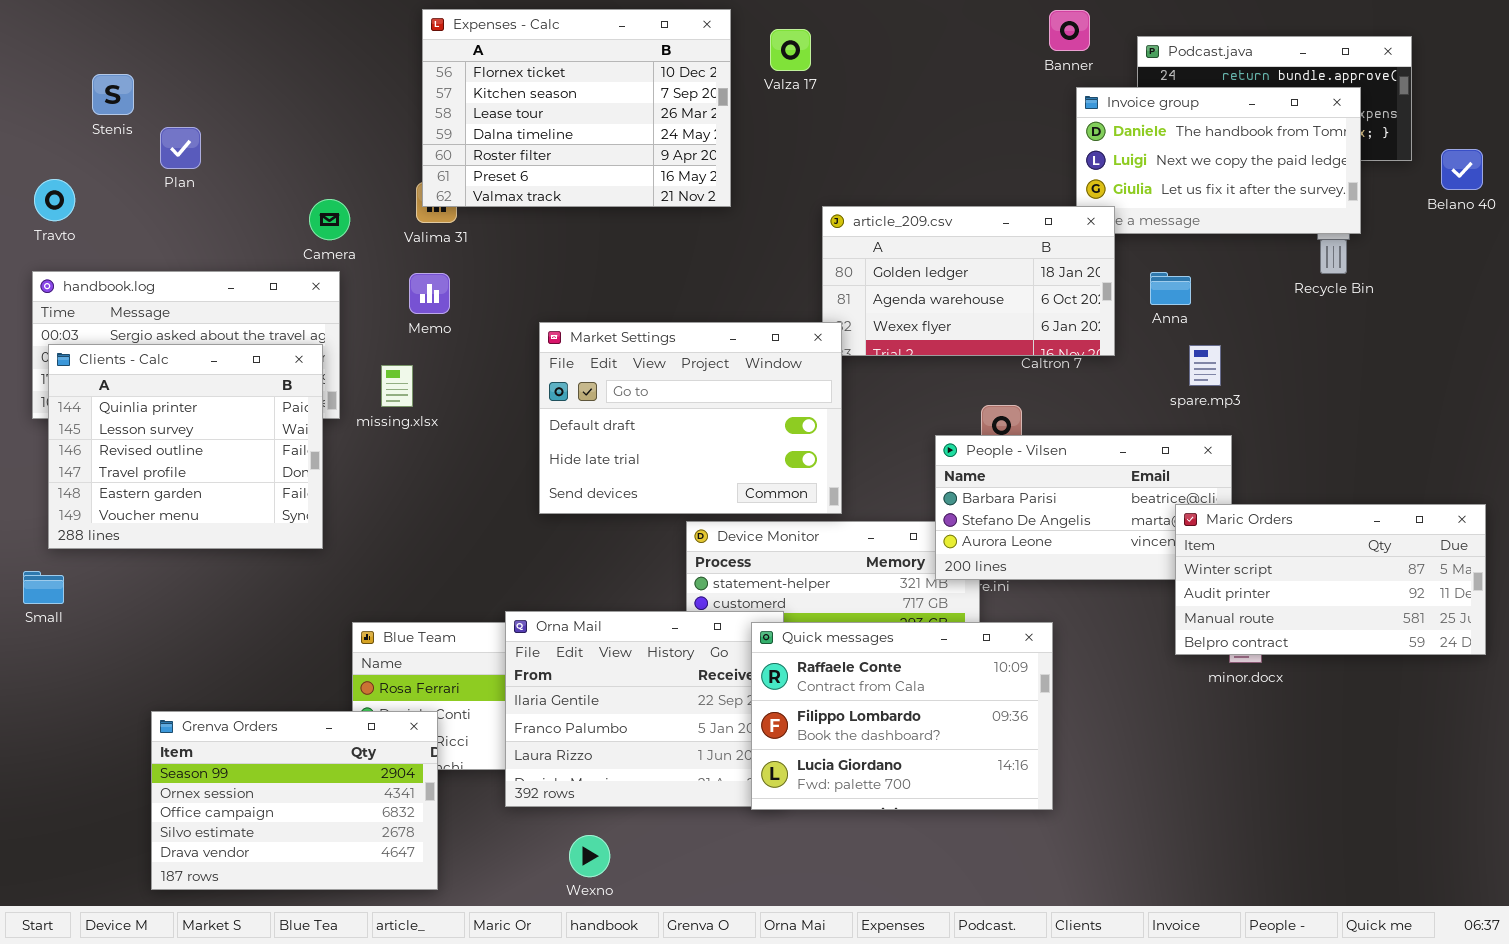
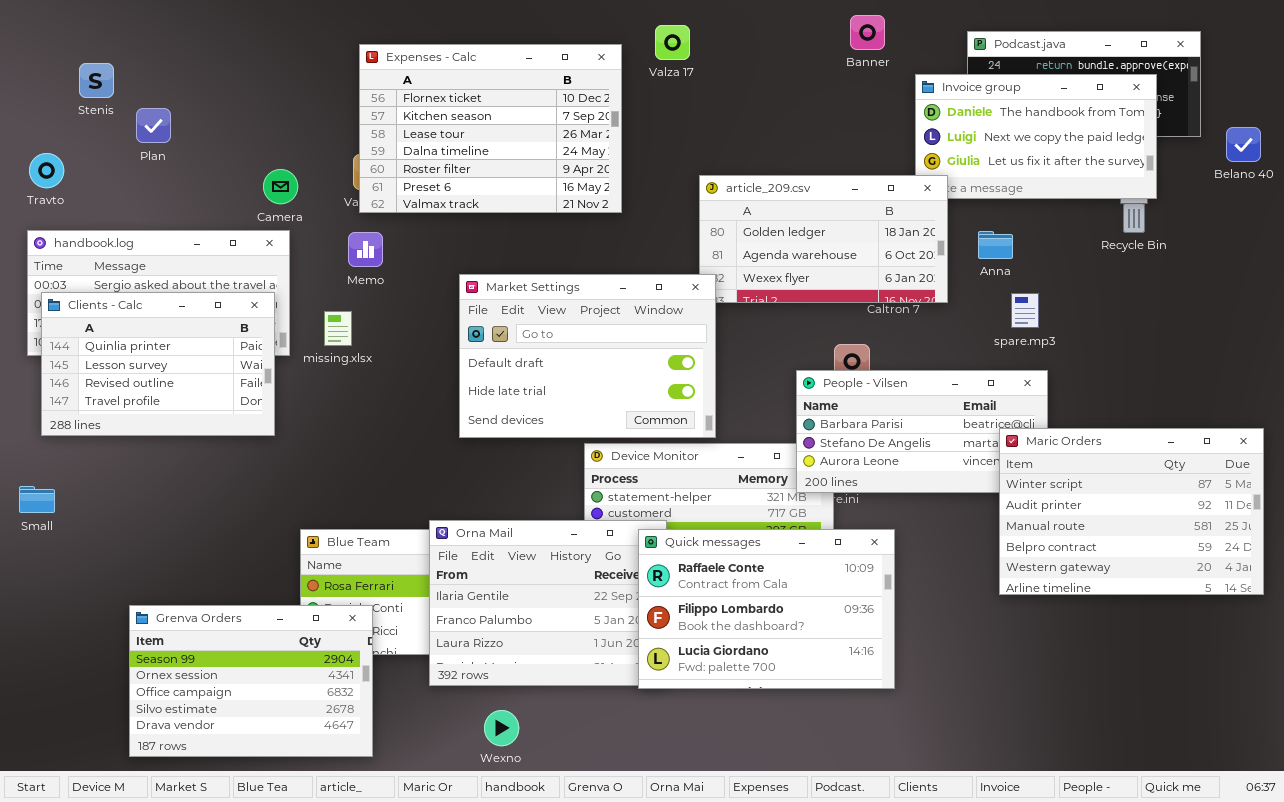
Expenses - Calc: [422,9,731,207] -> [359,44,622,213], moved
Banner: [1049,10,1090,51] -> [850,15,885,50], moved
Clients - Calc: [48,344,323,549] -> [41,292,275,436], resized
Maric Orders: [1175,504,1486,655] -> [999,428,1264,595], resized

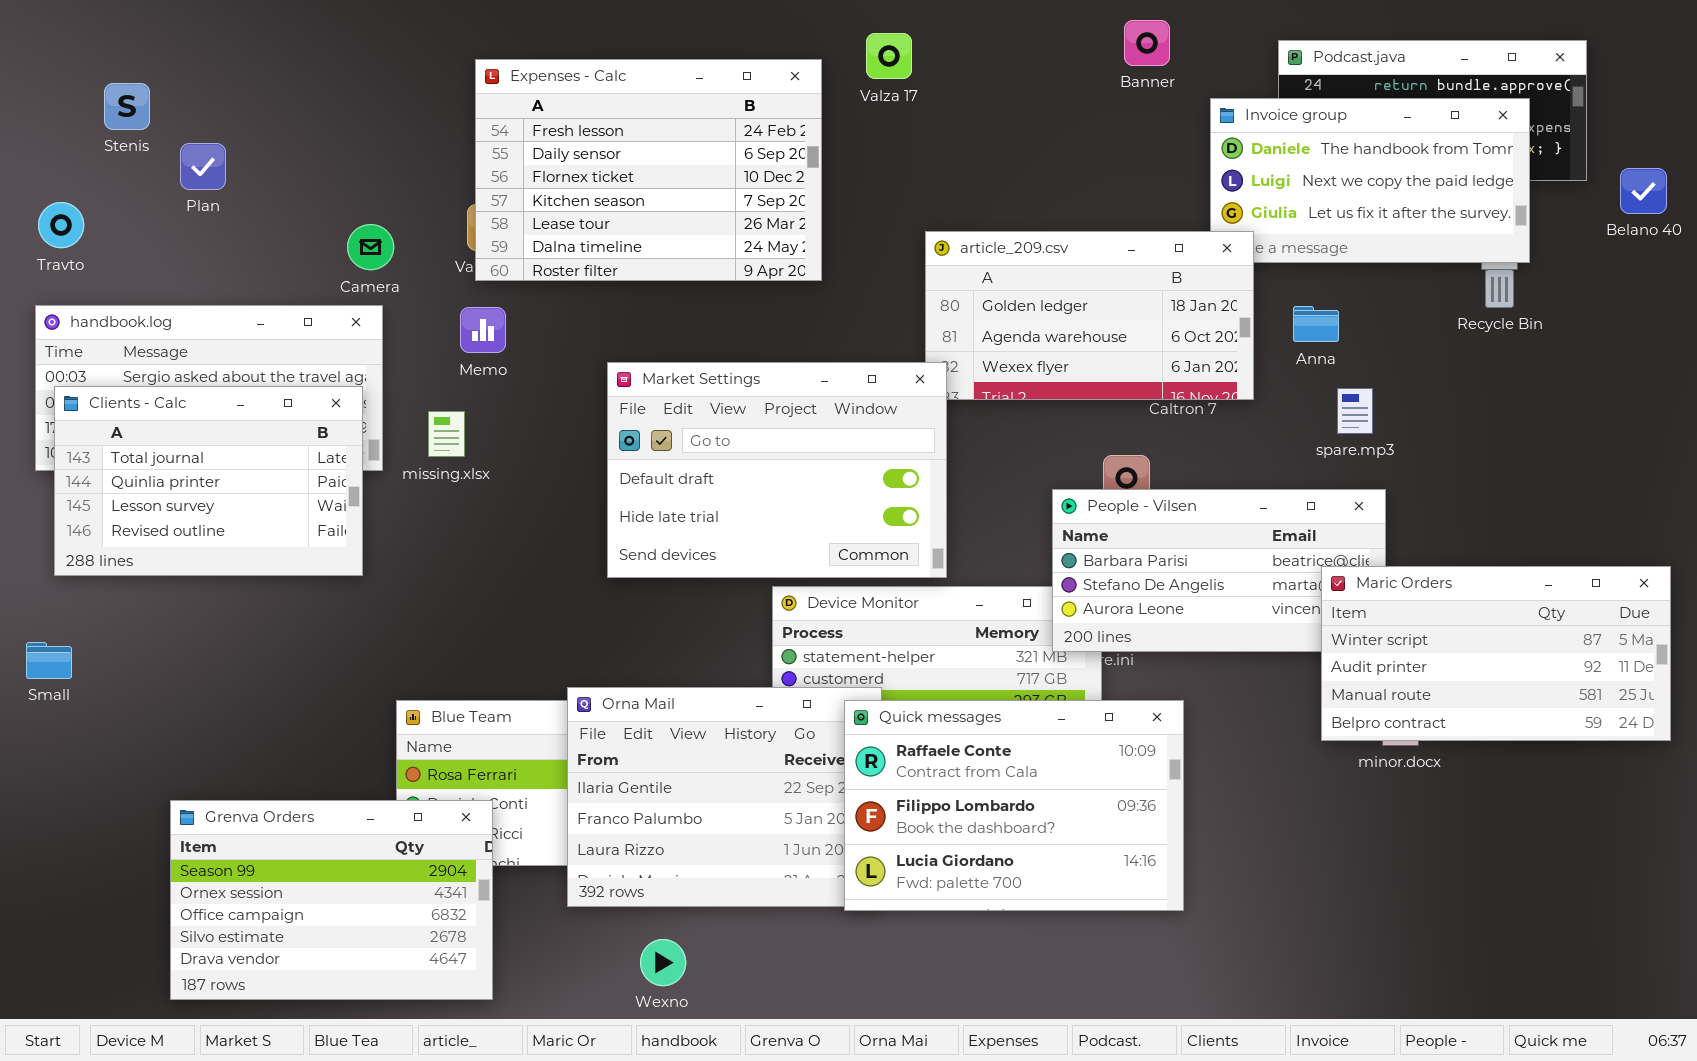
Expenses - Calc: [359,44,622,213] -> [475,59,822,281], scrolled up 2 rows
Clients - Calc: [41,292,275,436] -> [54,386,363,576], scrolled up 1 row
Maric Orders: [999,428,1264,595] -> [1321,566,1671,741], resized

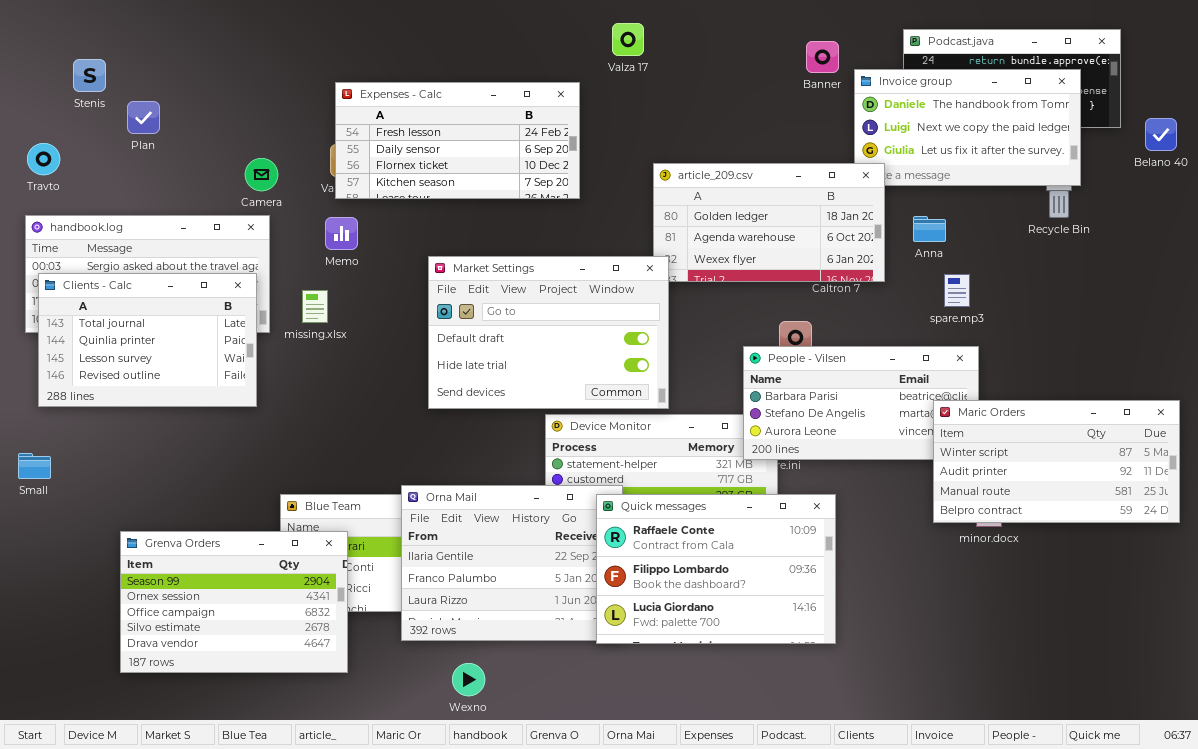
Banner: [1124,20,1170,66] -> [806,41,839,73], moved
Expenses - Calc: [475,59,822,281] -> [335,82,580,199], resized
Grenva Orders: [170,800,493,1000] -> [120,531,348,673], moved

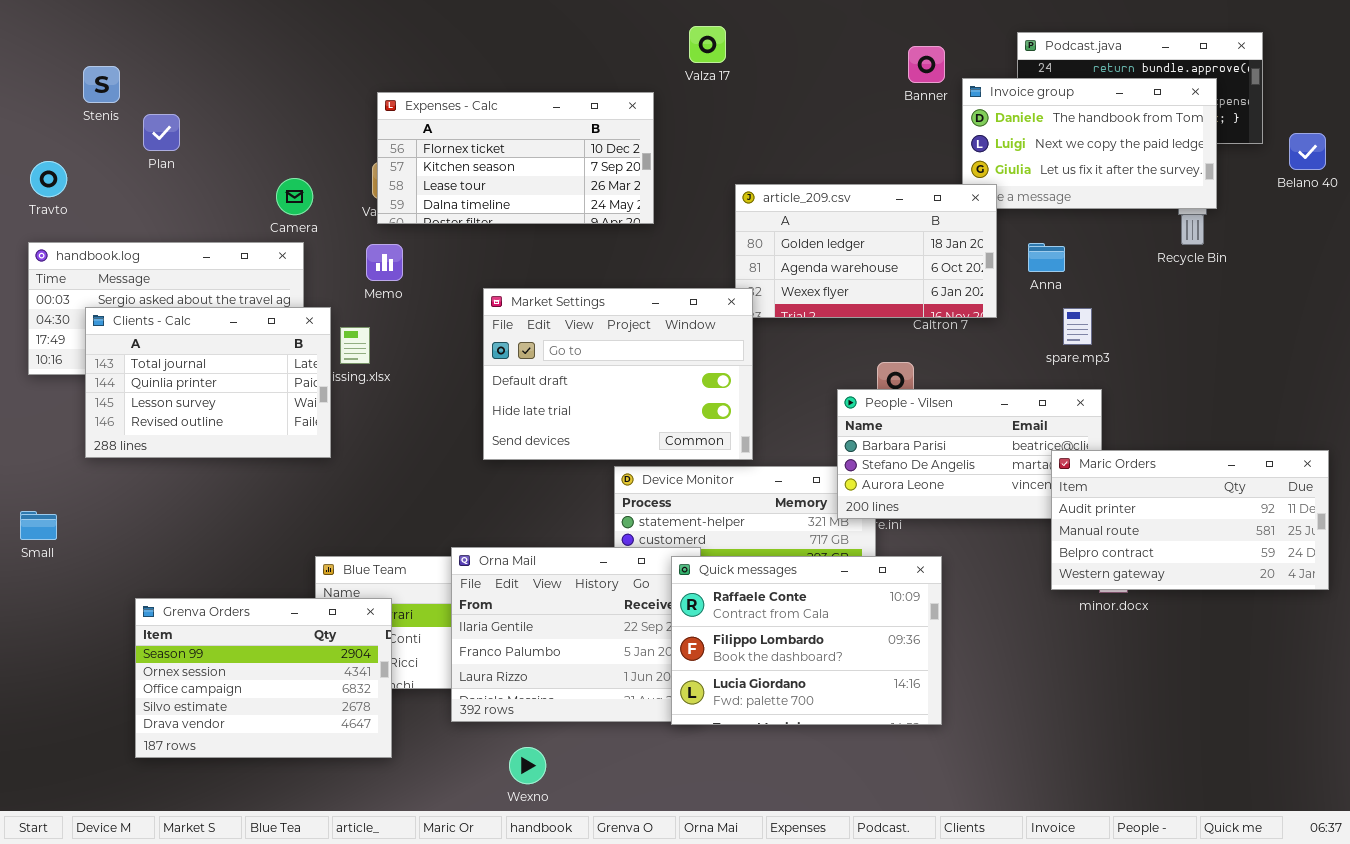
Expenses - Calc: [335,82,580,199] -> [377,92,654,224], scrolled down 2 rows
Clients - Calc: [38,273,257,407] -> [85,307,331,458], moved
Maric Orders: [933,400,1180,523] -> [1051,450,1329,590], scrolled down 1 row

